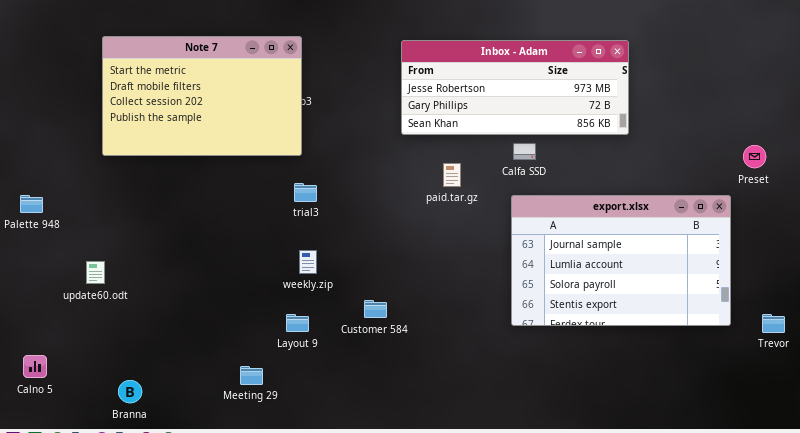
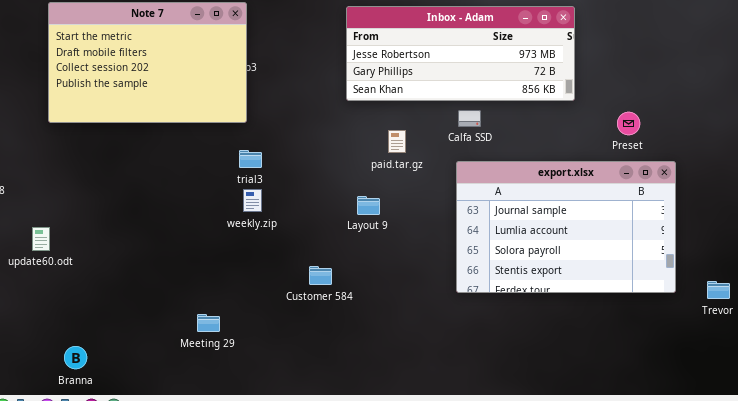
Preset: [743,145,766,168] -> [617,112,640,135], moved
weekly.zip: [299,250,317,274] -> [243,189,262,212], moved
Layout 9: [286,314,309,332] -> [357,196,380,215], moved
Meeting 29: [240,366,263,385] -> [197,314,220,332], moved

